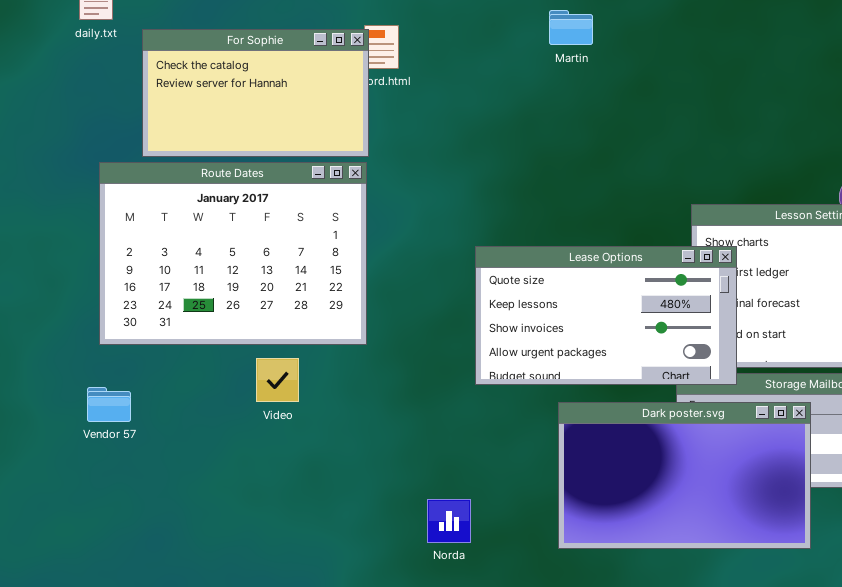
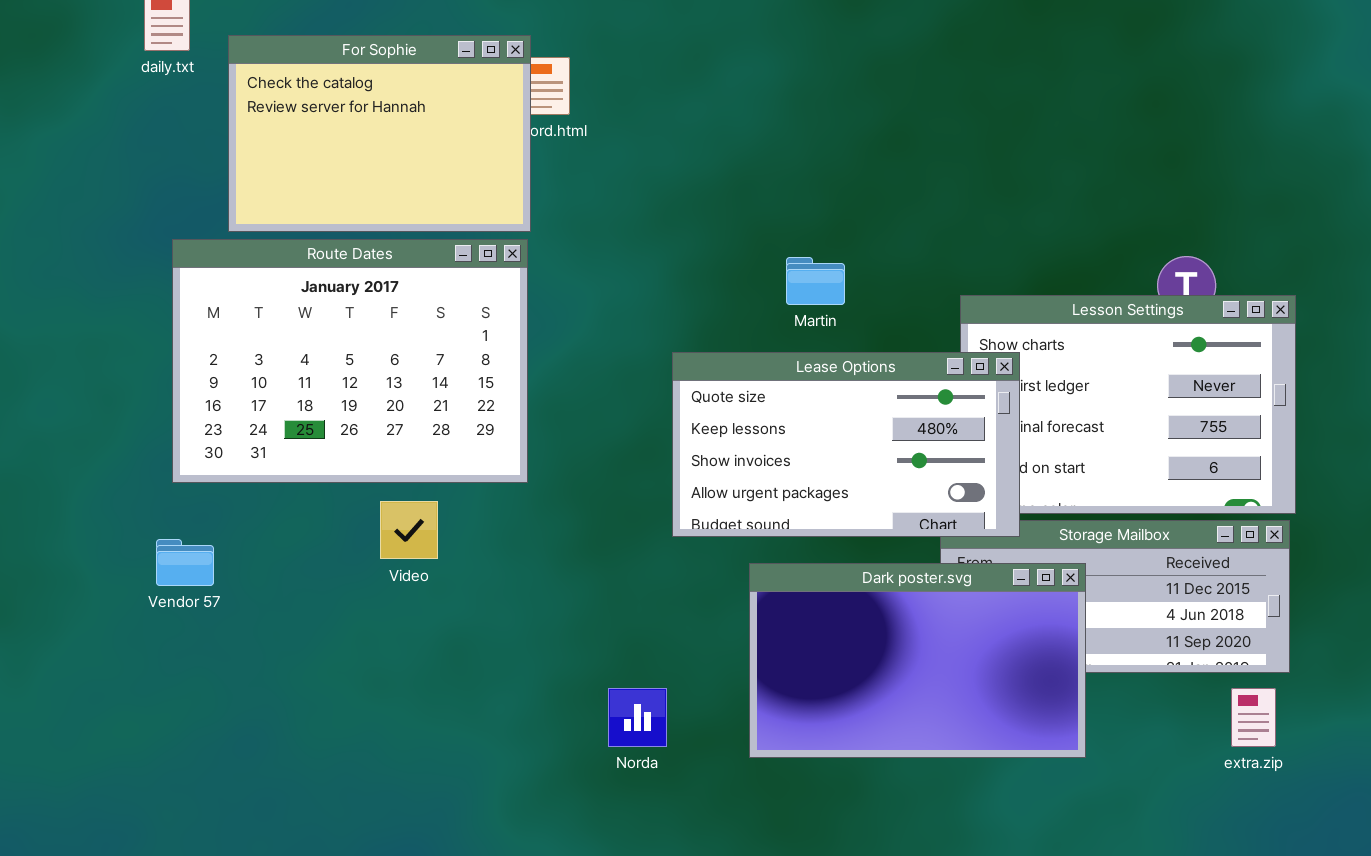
Martin: [549,10,593,45] -> [786,257,845,305], moved
For Sophie: [142,29,369,157] -> [228,35,531,232], resized
Dark poster.svg: [558,402,811,549] -> [749,563,1086,758], moved

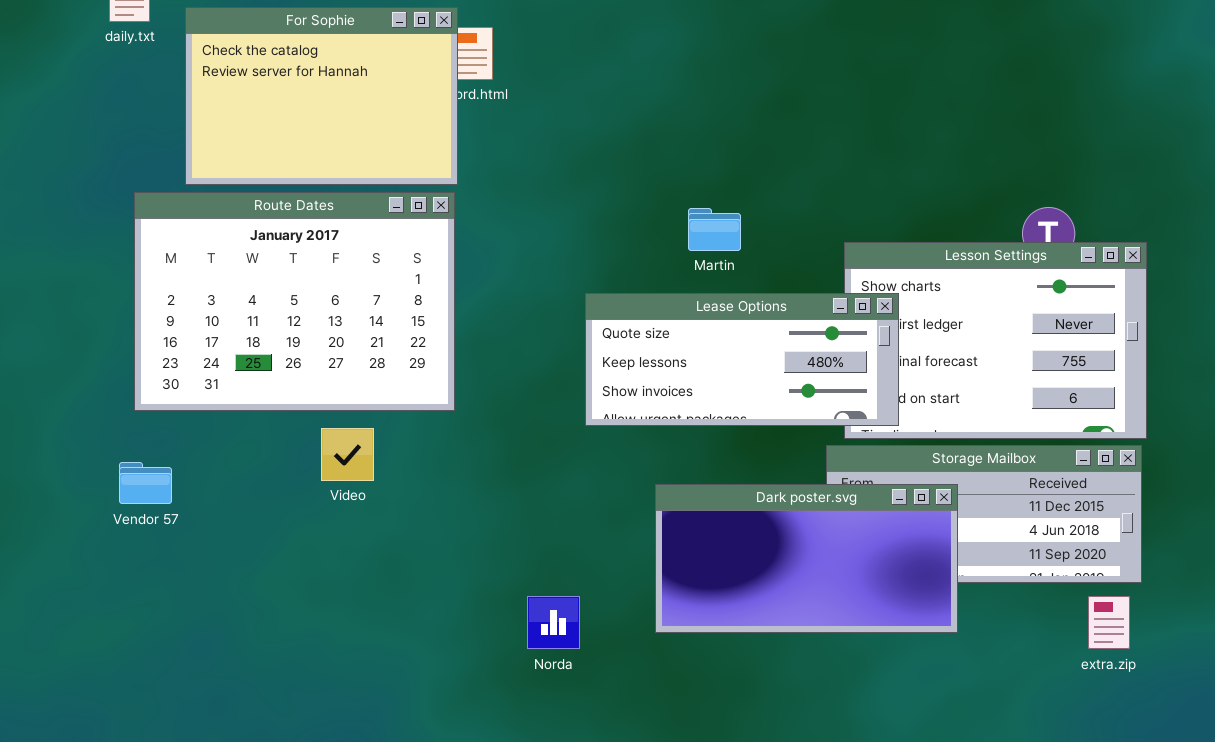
Lease Options: [672,352,1020,537] -> [585,293,899,426], resized
Dark poster.svg: [749,563,1086,758] -> [655,484,958,633], resized

